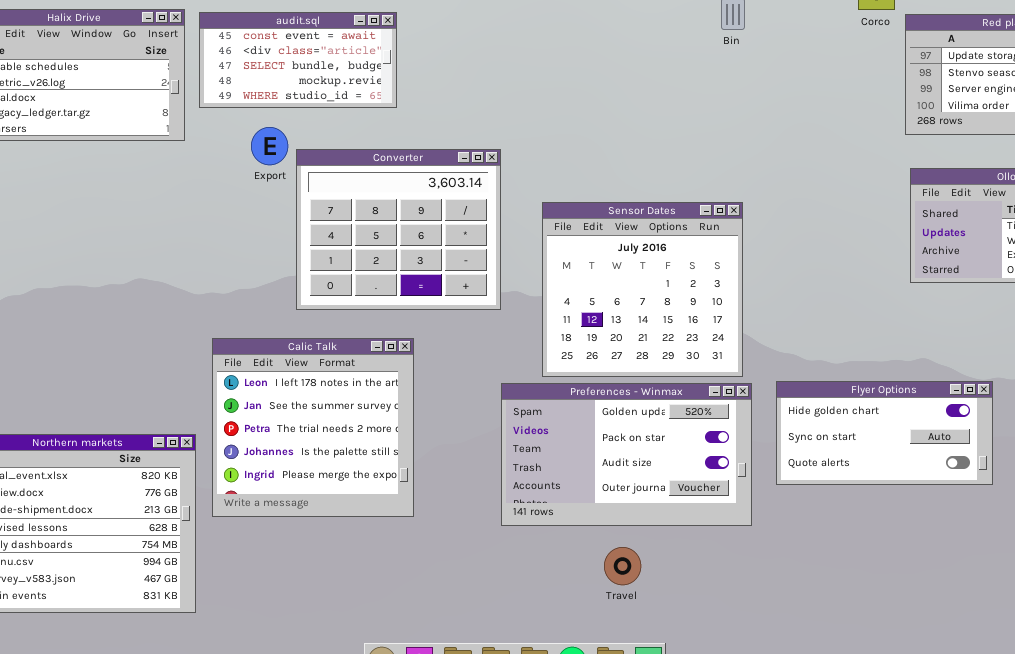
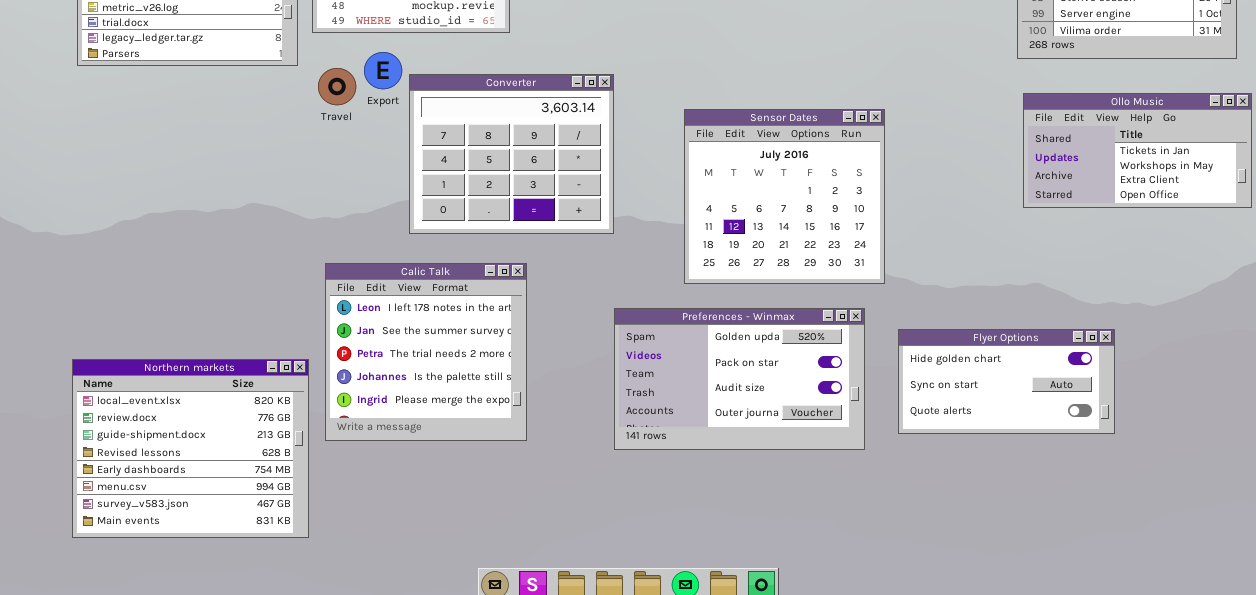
Sensor Dates: [542,202,743,377] -> [684,109,885,284], moved
Flyer Options: [776,381,993,485] -> [898,329,1115,434], moved
Travel: [604,547,641,585] -> [318,68,356,105], moved

